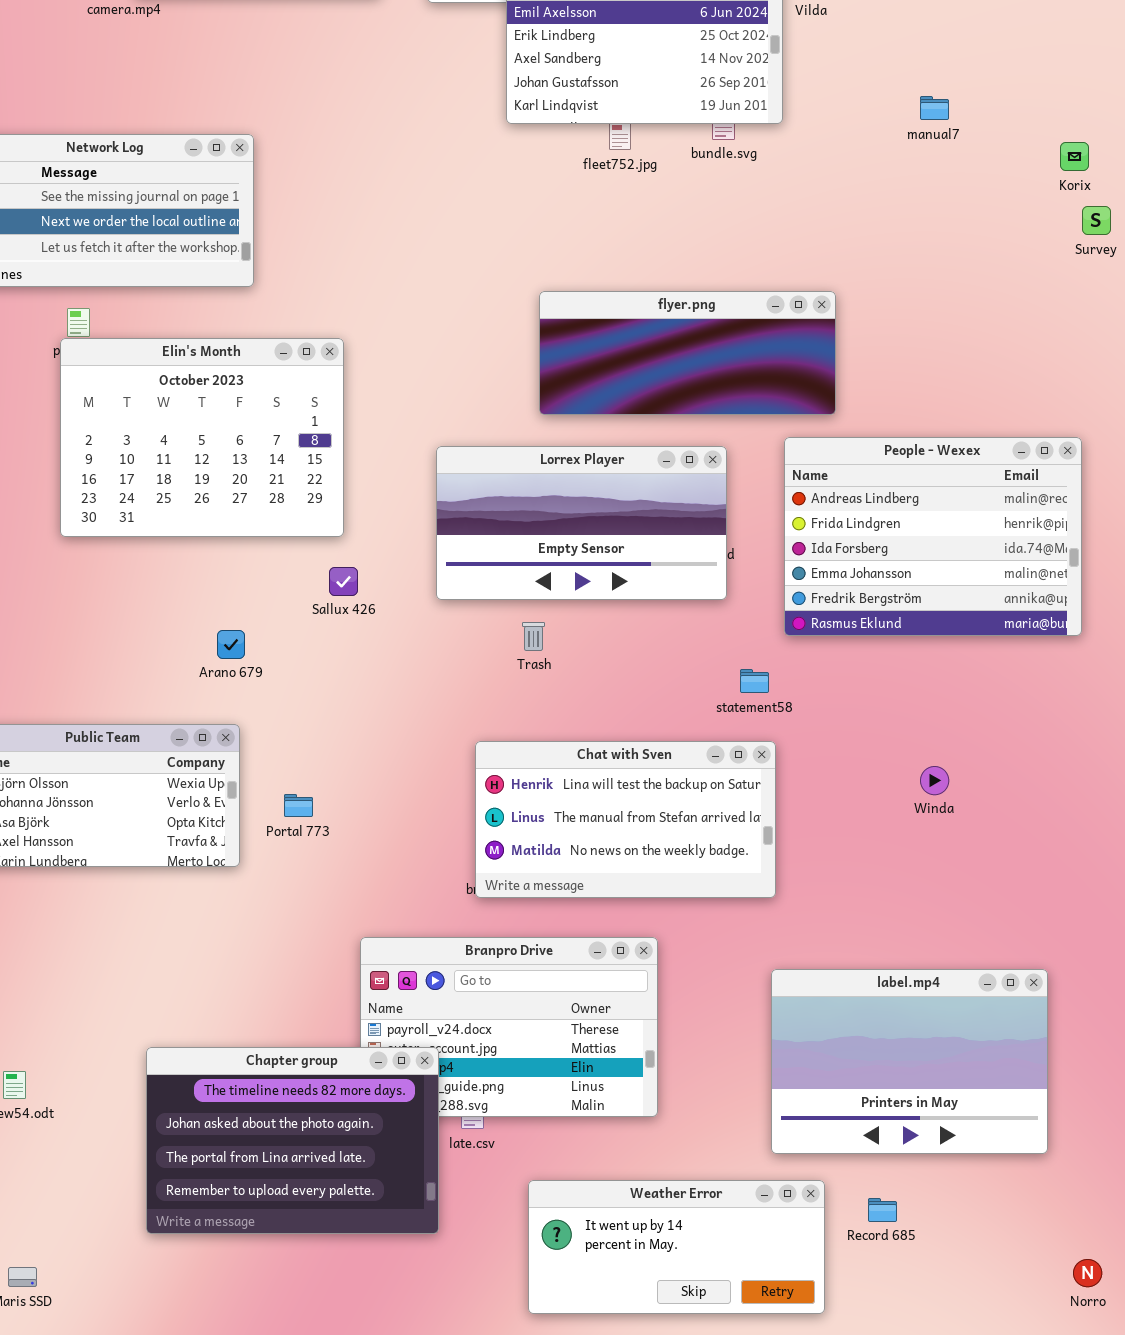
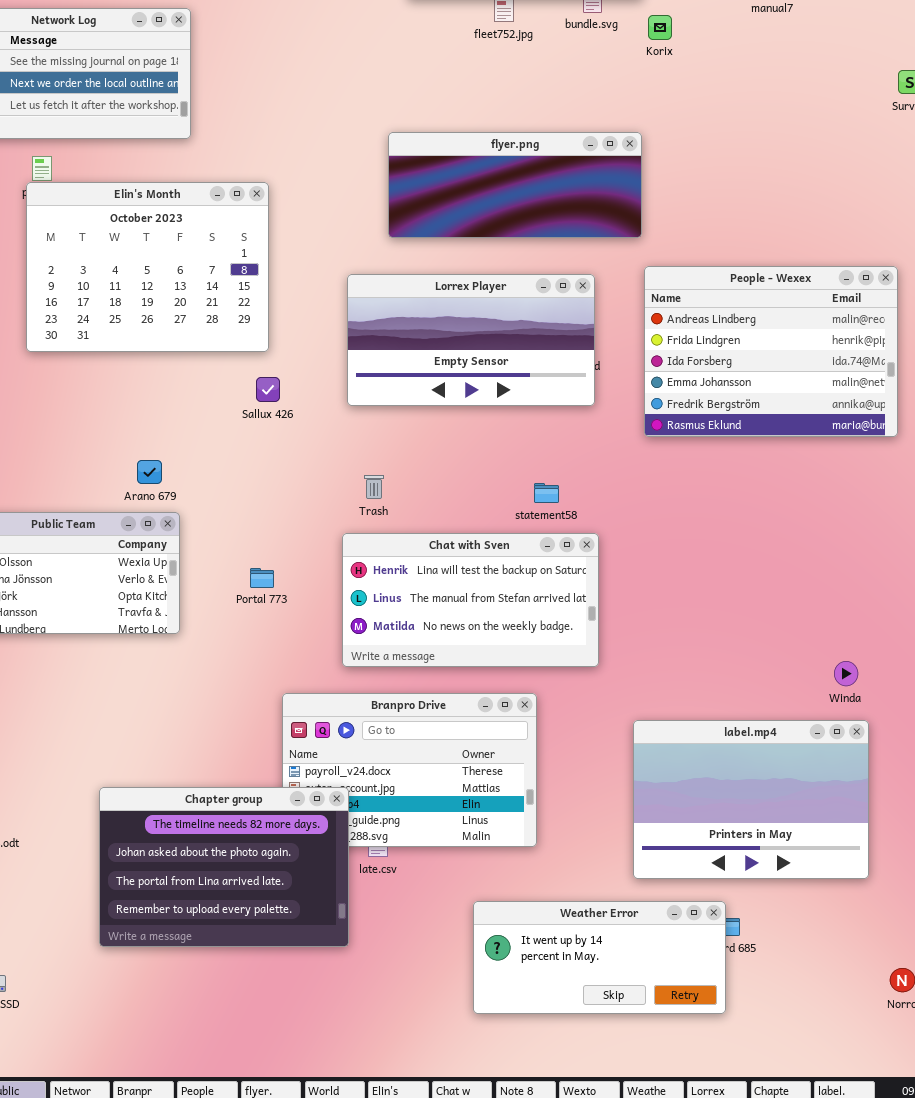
Korix: [1060,142,1089,171] -> [648,15,672,40], moved
flyer.png: [539,291,836,415] -> [388,132,642,238], moved
Trash: [522,622,545,651] -> [364,475,384,499], moved
Arano 679: [217,630,245,659] -> [137,460,162,484], moved
statement58: [740,669,769,693] -> [534,483,559,503], moved
Chat with Sven: [475,741,776,898] -> [342,533,599,667], moved
Winda: [920,766,949,795] -> [834,661,858,686], moved
Portal 773: [284,794,313,817] -> [250,568,274,588], moved
Weather Error: [528,1180,825,1314] -> [473,901,726,1014], moved

